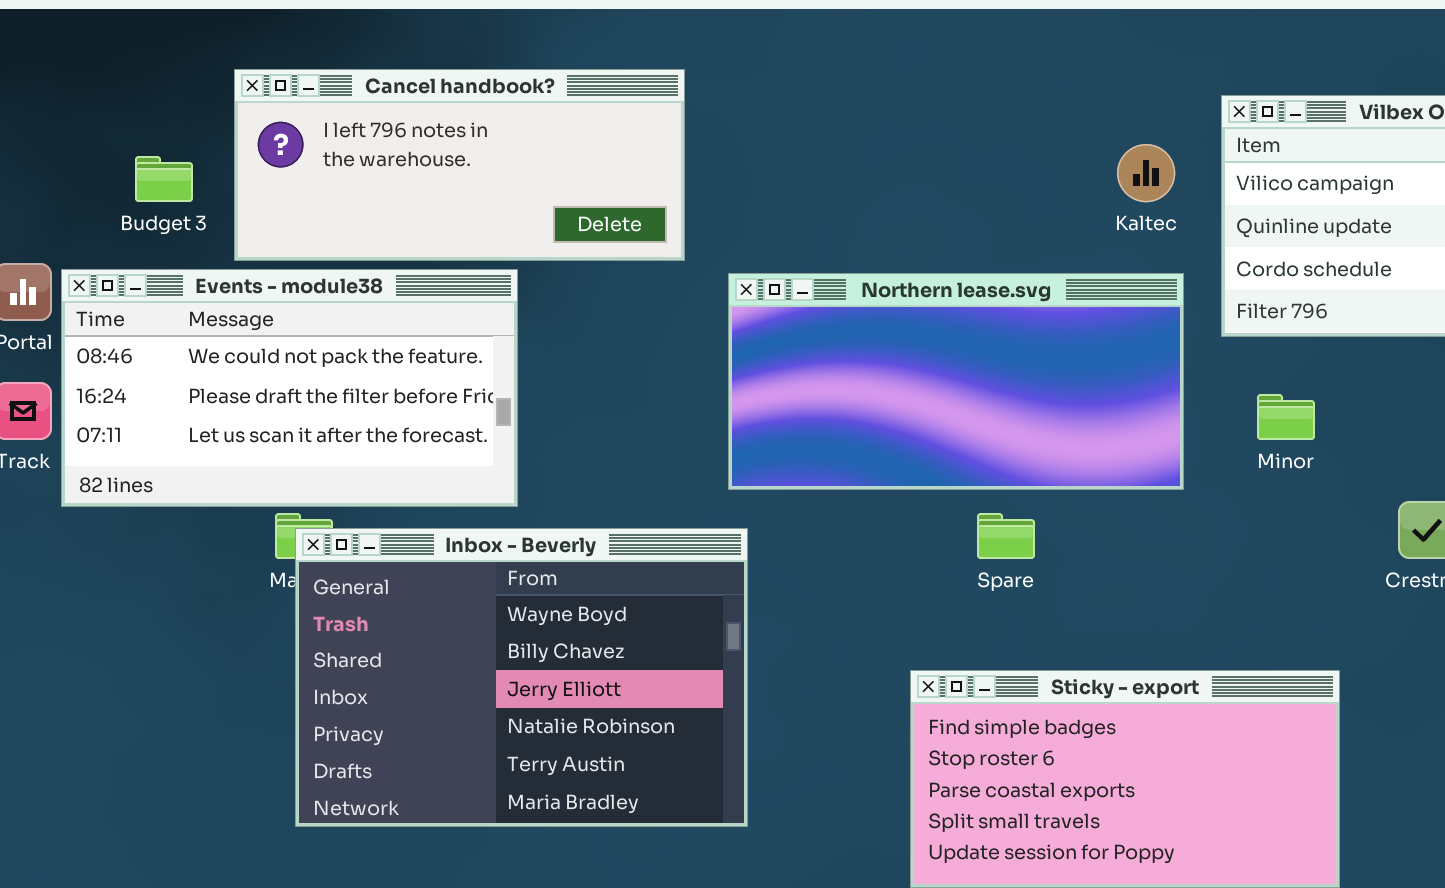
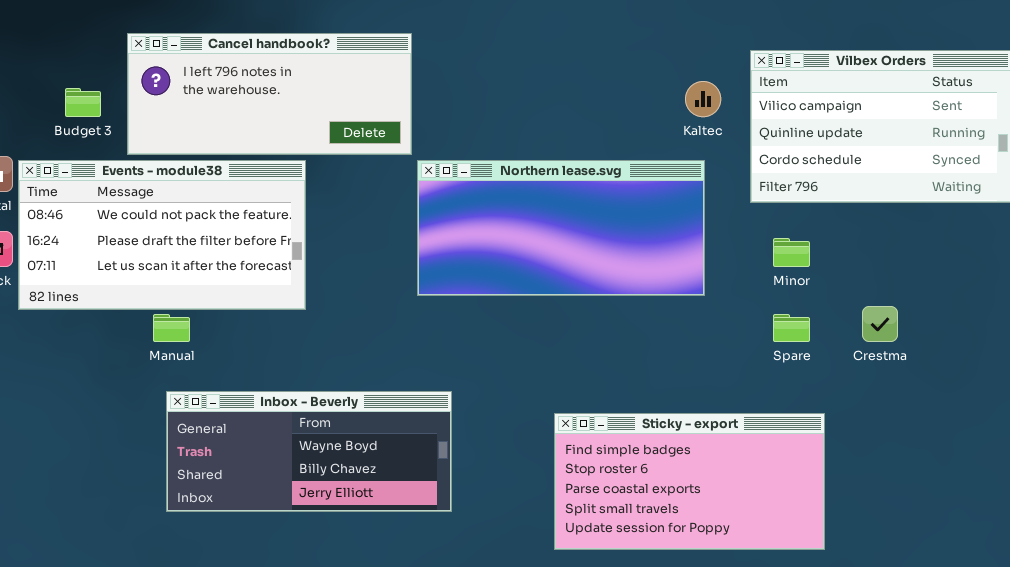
Northern lease.svg: [728,273,1184,490] -> [417,160,705,296], moved
Spare: [977,513,1035,559] -> [773,314,810,342], moved
Inbox - Beverly: [295,528,748,827] -> [166,391,452,512], resized

